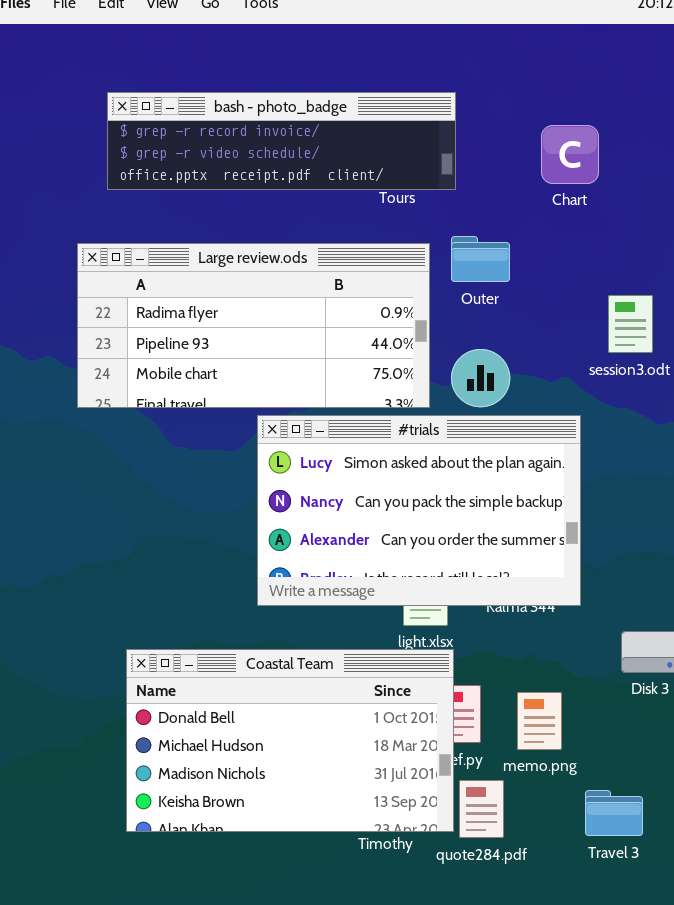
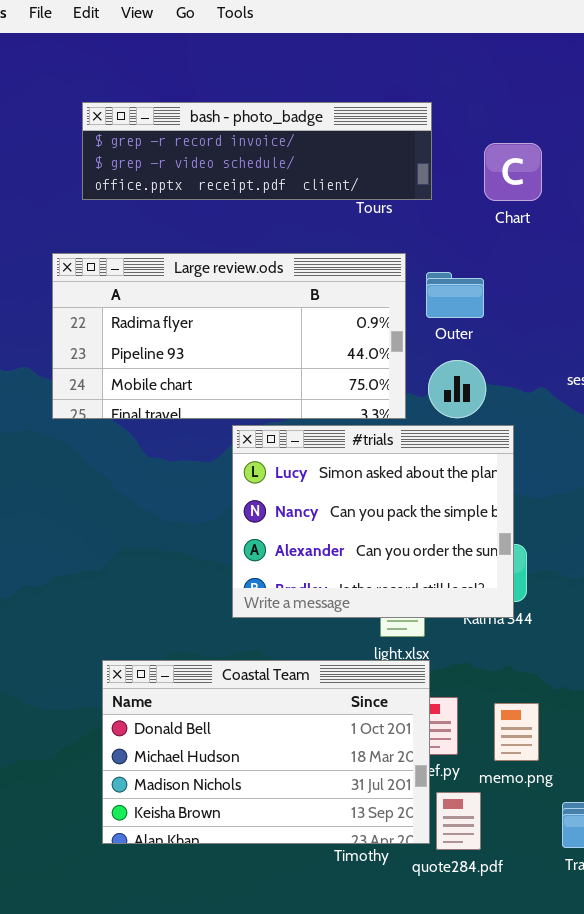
Chart: [541,125,599,184] -> [484,143,542,201], moved
Outer: [451,236,510,282] -> [426,272,484,318], moved
#trials: [257,415,581,606] -> [232,425,514,618], resized

